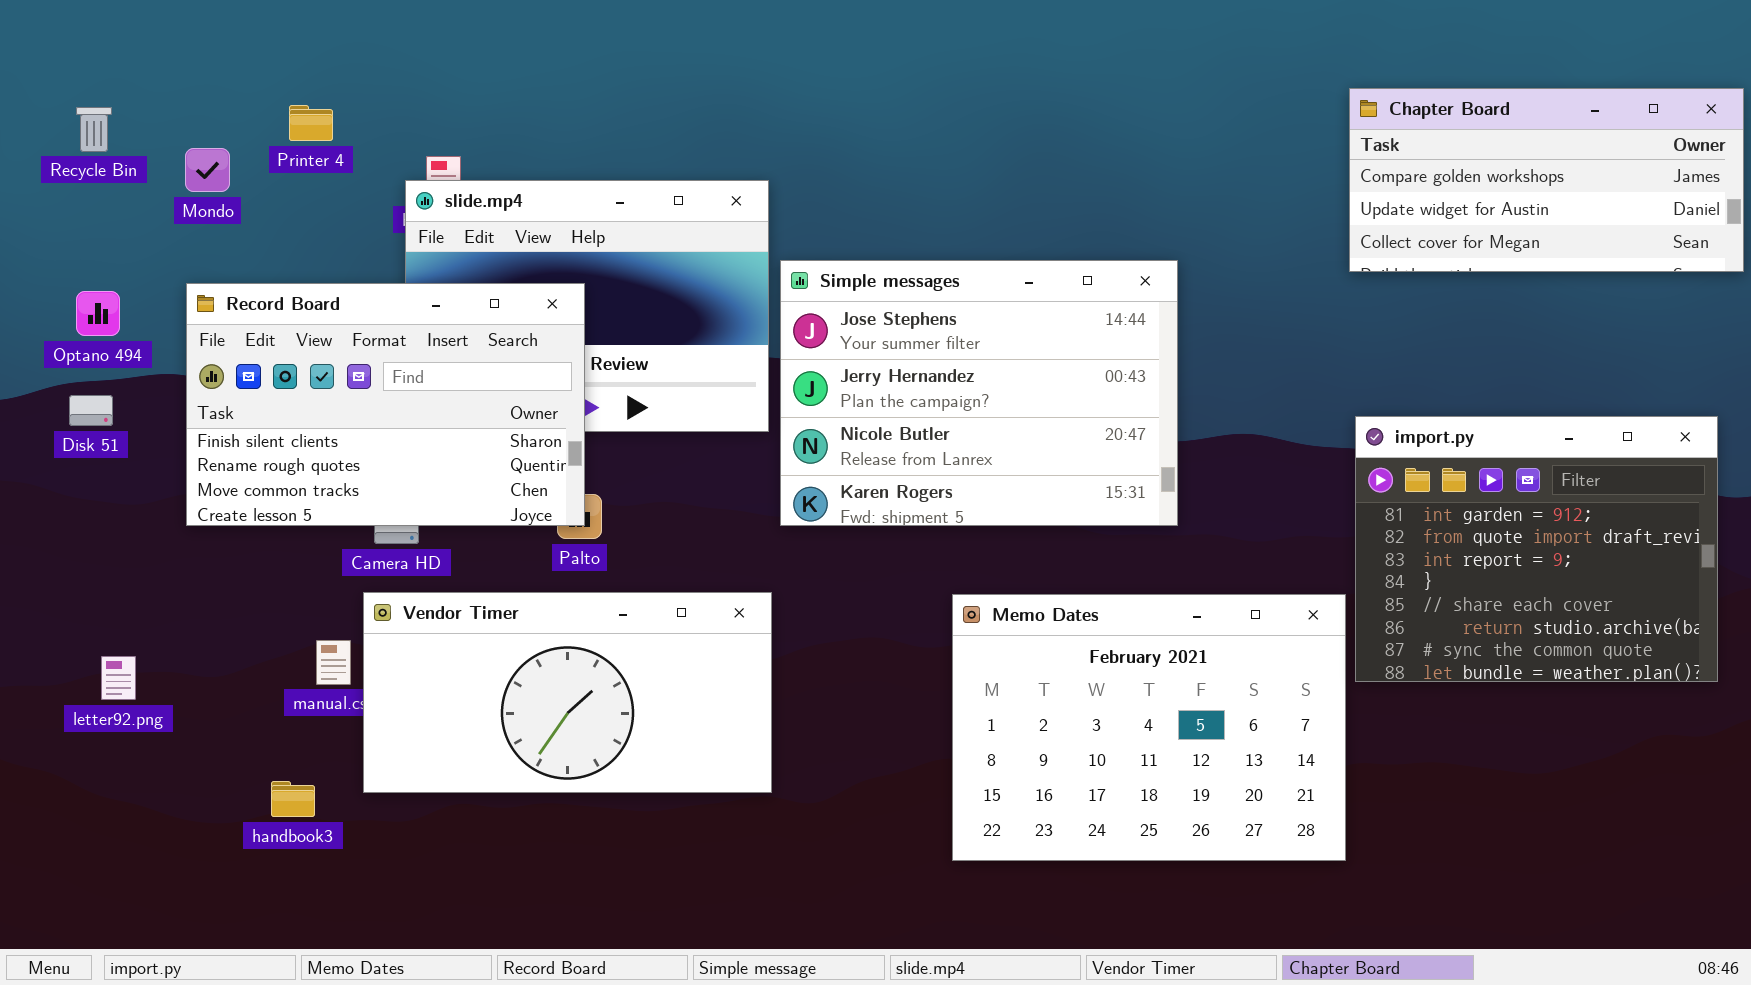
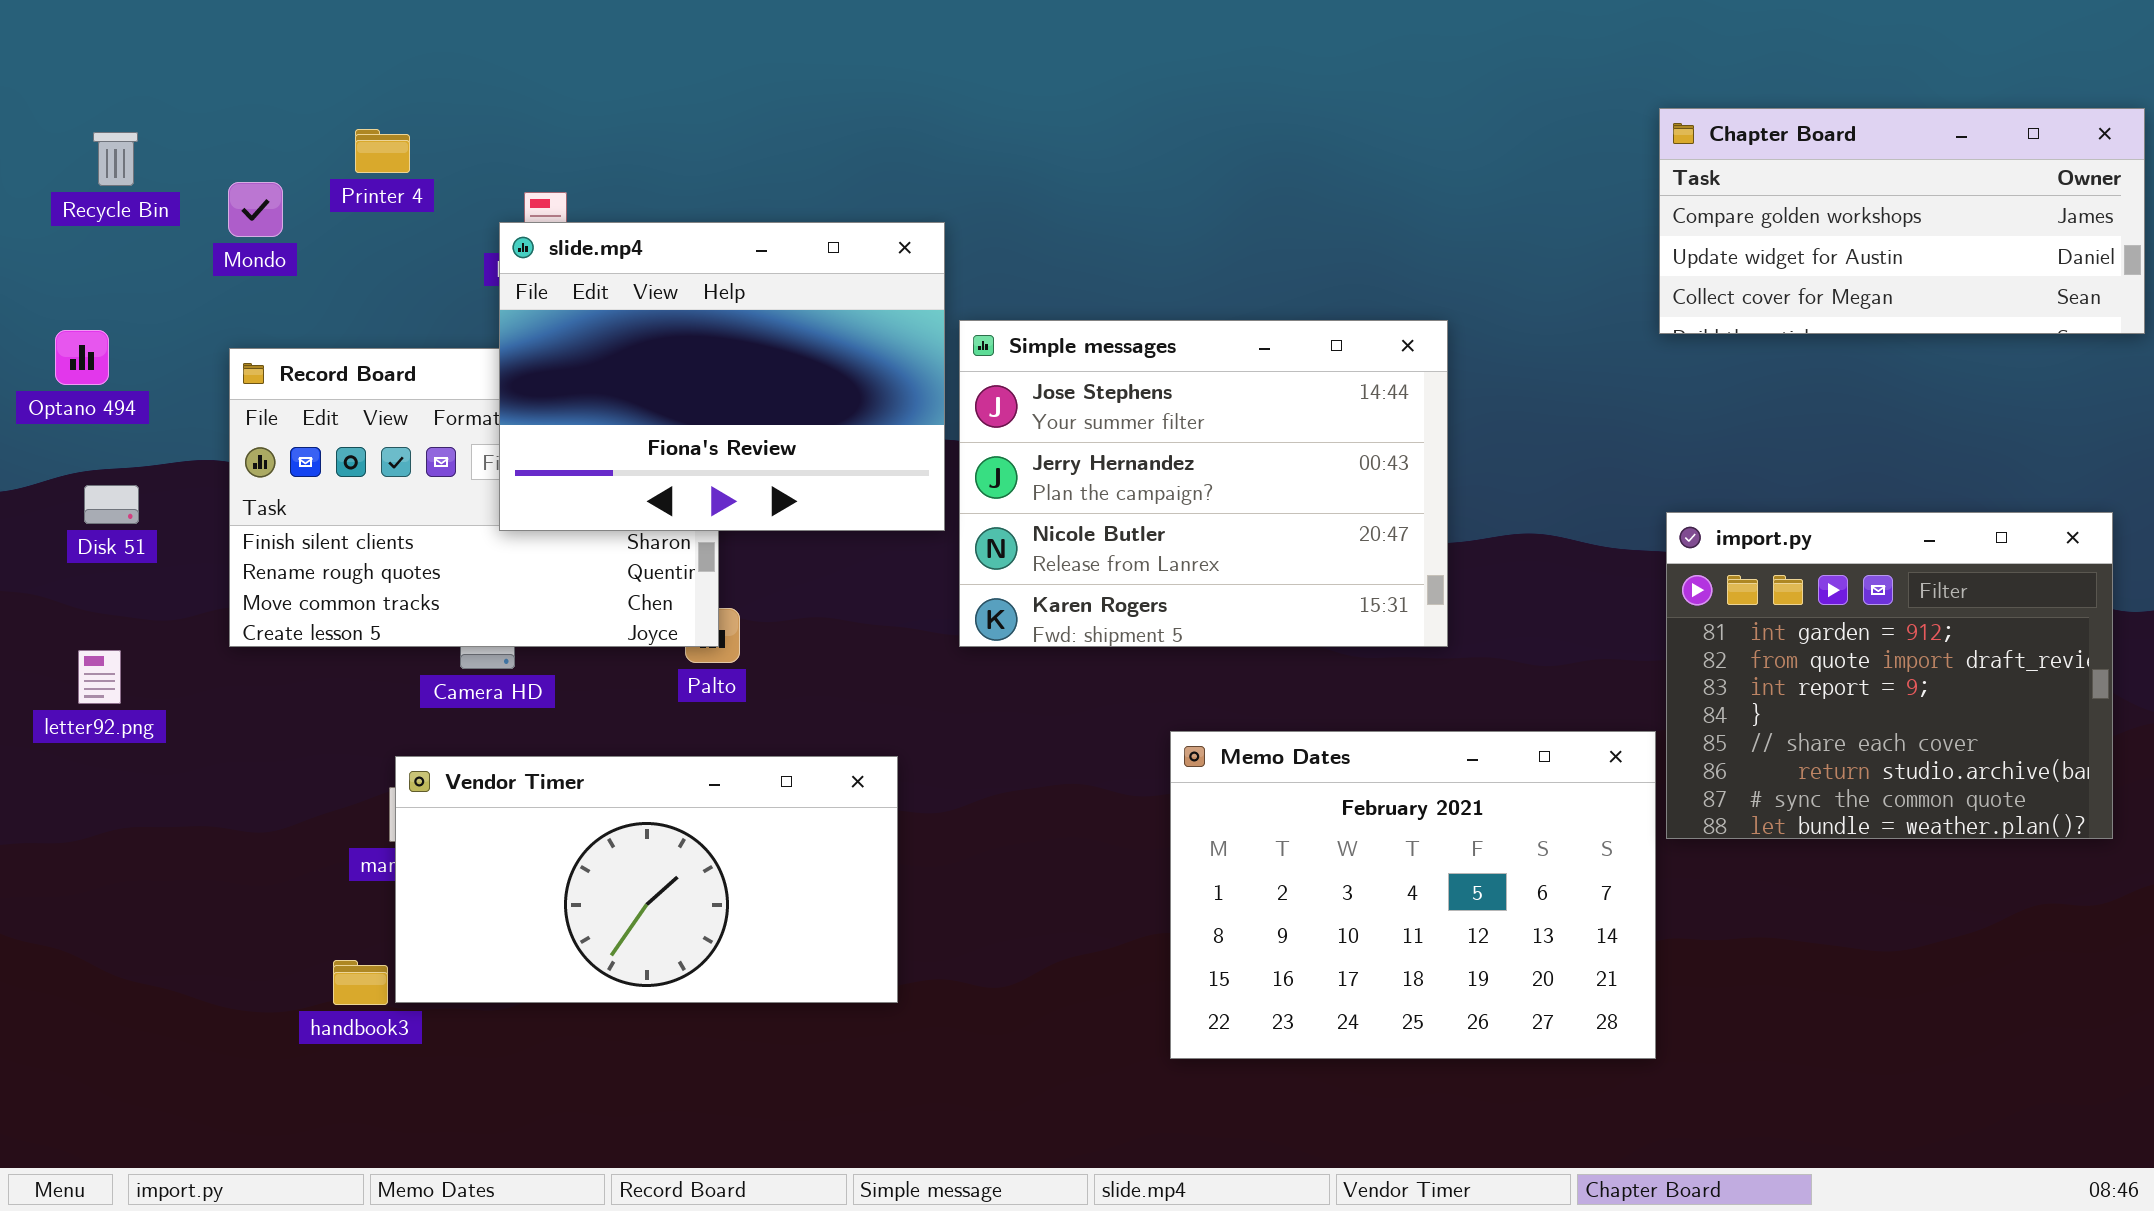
slide.mp4: [405,180,769,432] -> [499,222,945,531], raised
Optano 494: [76,291,120,336] -> [55,330,109,385], moved
Vendor Timer: [363,592,772,793] -> [395,756,898,1003], moved
letter92.png: [101,656,136,700] -> [78,650,121,704], moved

